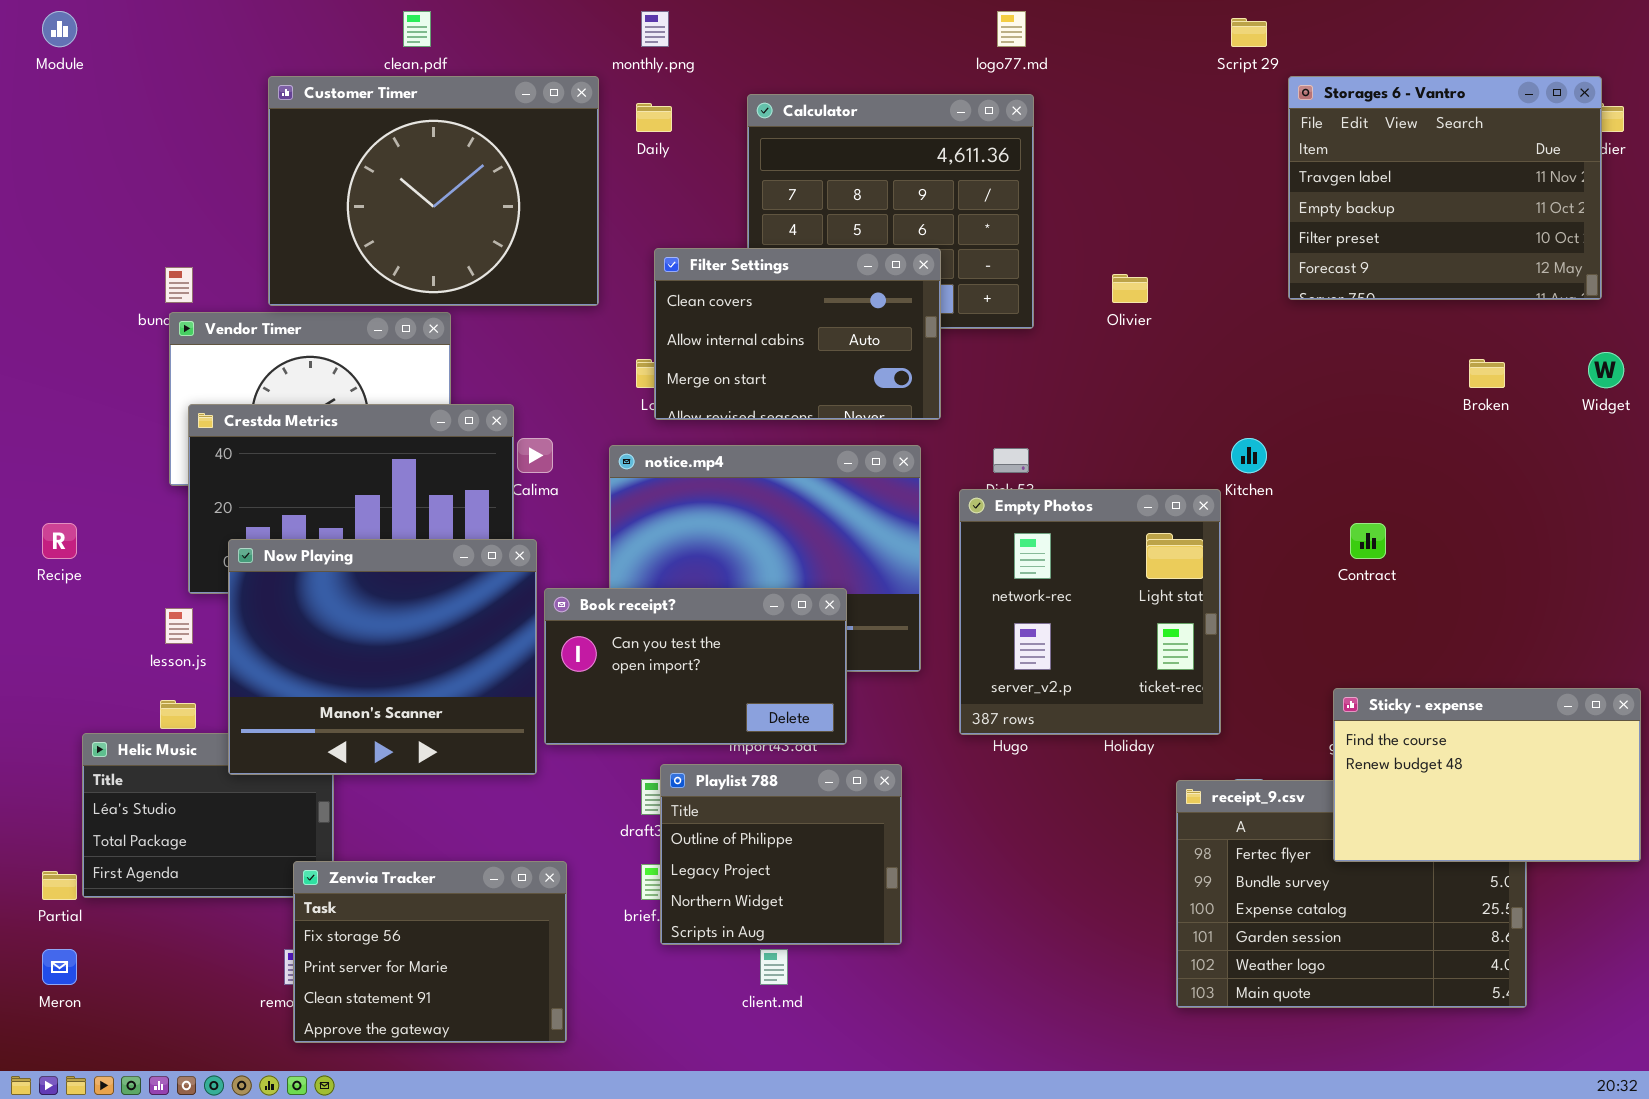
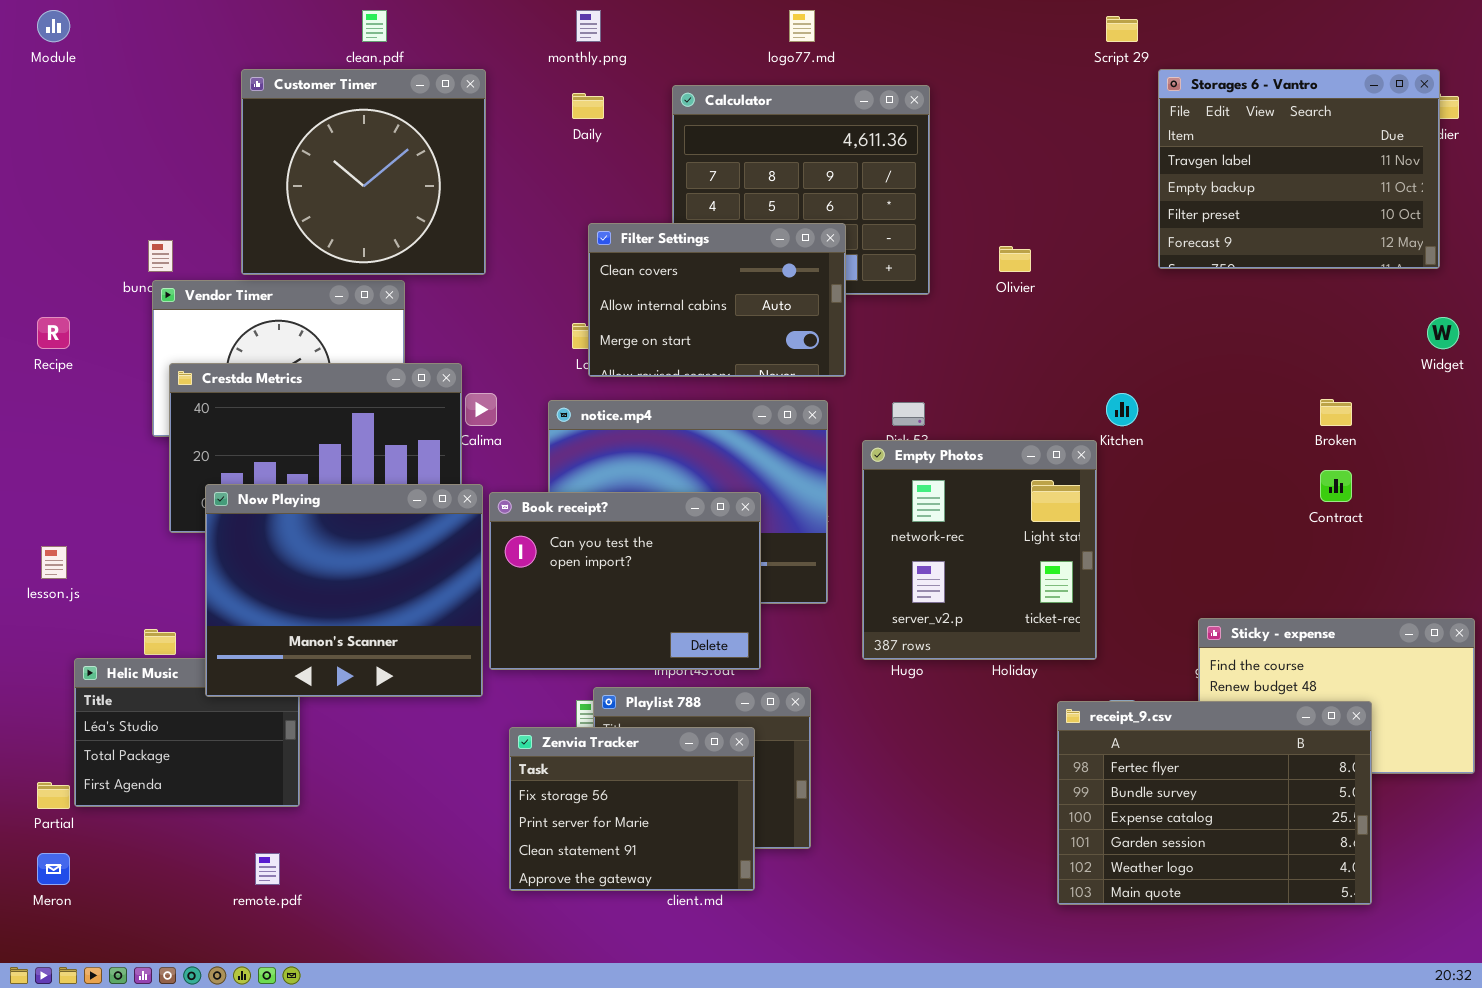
logo77.md: [997,11,1026,47] -> [789,10,815,42], moved
Customer Timer: [268,76,599,306] -> [241,69,486,275], resized
Broken: [1469,359,1505,388] -> [1320,399,1352,426], moved
Recipe: [42,523,77,559] -> [37,317,70,349], moved
Contract: [1350,523,1386,559] -> [1320,470,1352,502], moved
Book receipt?: [544,588,847,745] -> [489,492,761,670], resized
lesson.js: [165,608,193,644] -> [41,546,67,579], moved
receipt_9.csv: [1176,780,1527,1008] -> [1057,701,1372,905], raised
Zenvia Tracker: [293,861,567,1043] -> [509,727,755,891], moved

